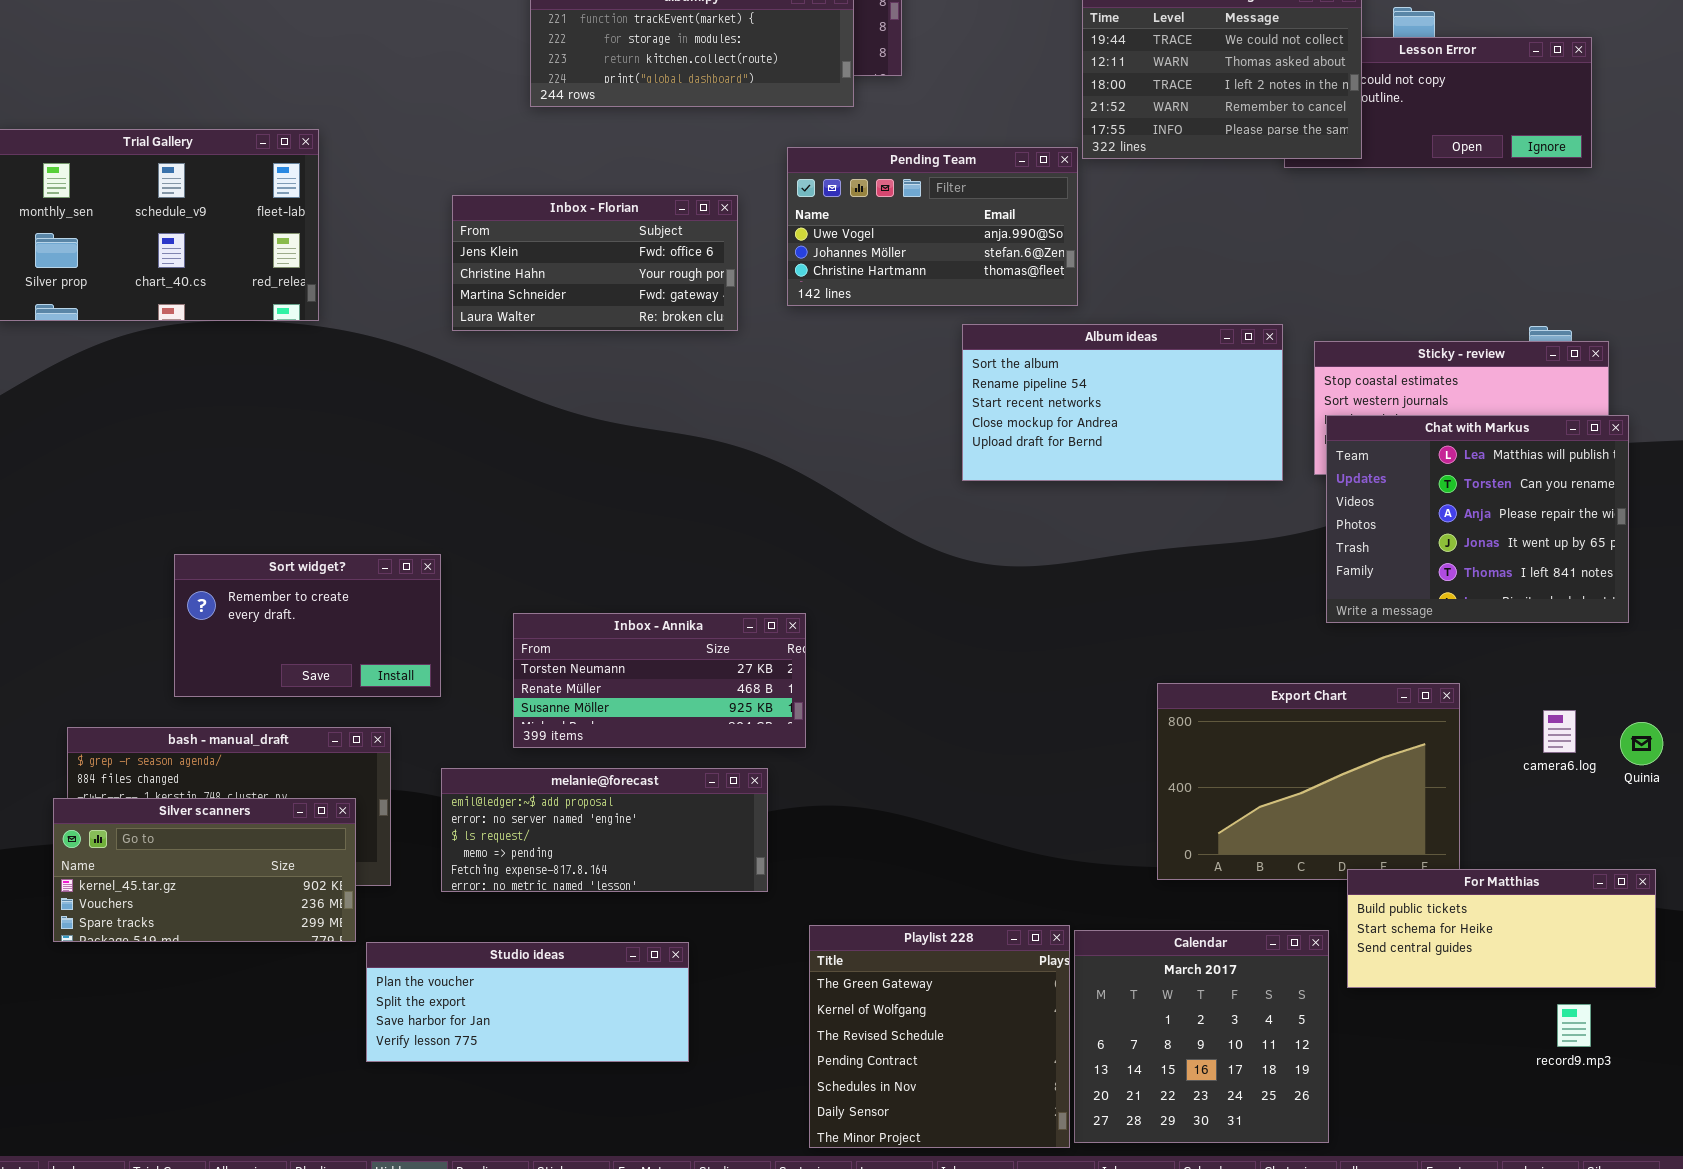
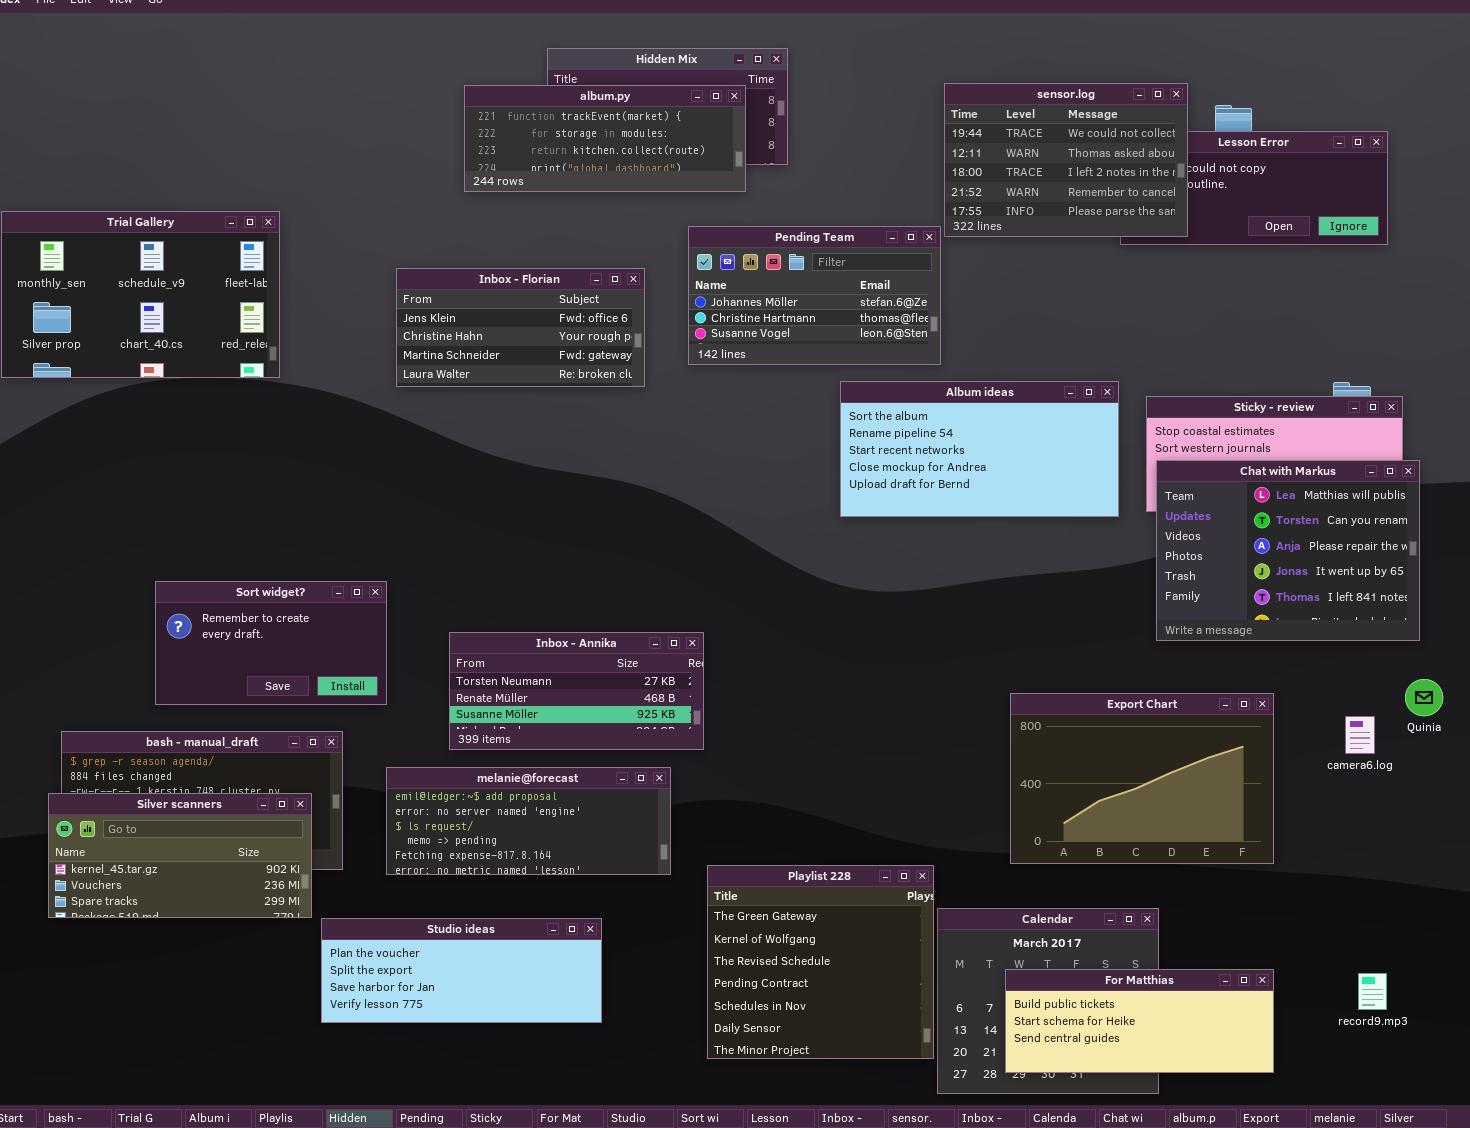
Pending Team: [787,147,1078,306] -> [688,226,941,365], scrolled down 1 row
Quinia: [1620,722,1663,765] -> [1405,679,1443,716], moved
For Matthias: [1347,869,1656,988] -> [1005,969,1274,1073], moved
Playlist 228: [809,925,1070,1148] -> [707,865,934,1059], moved

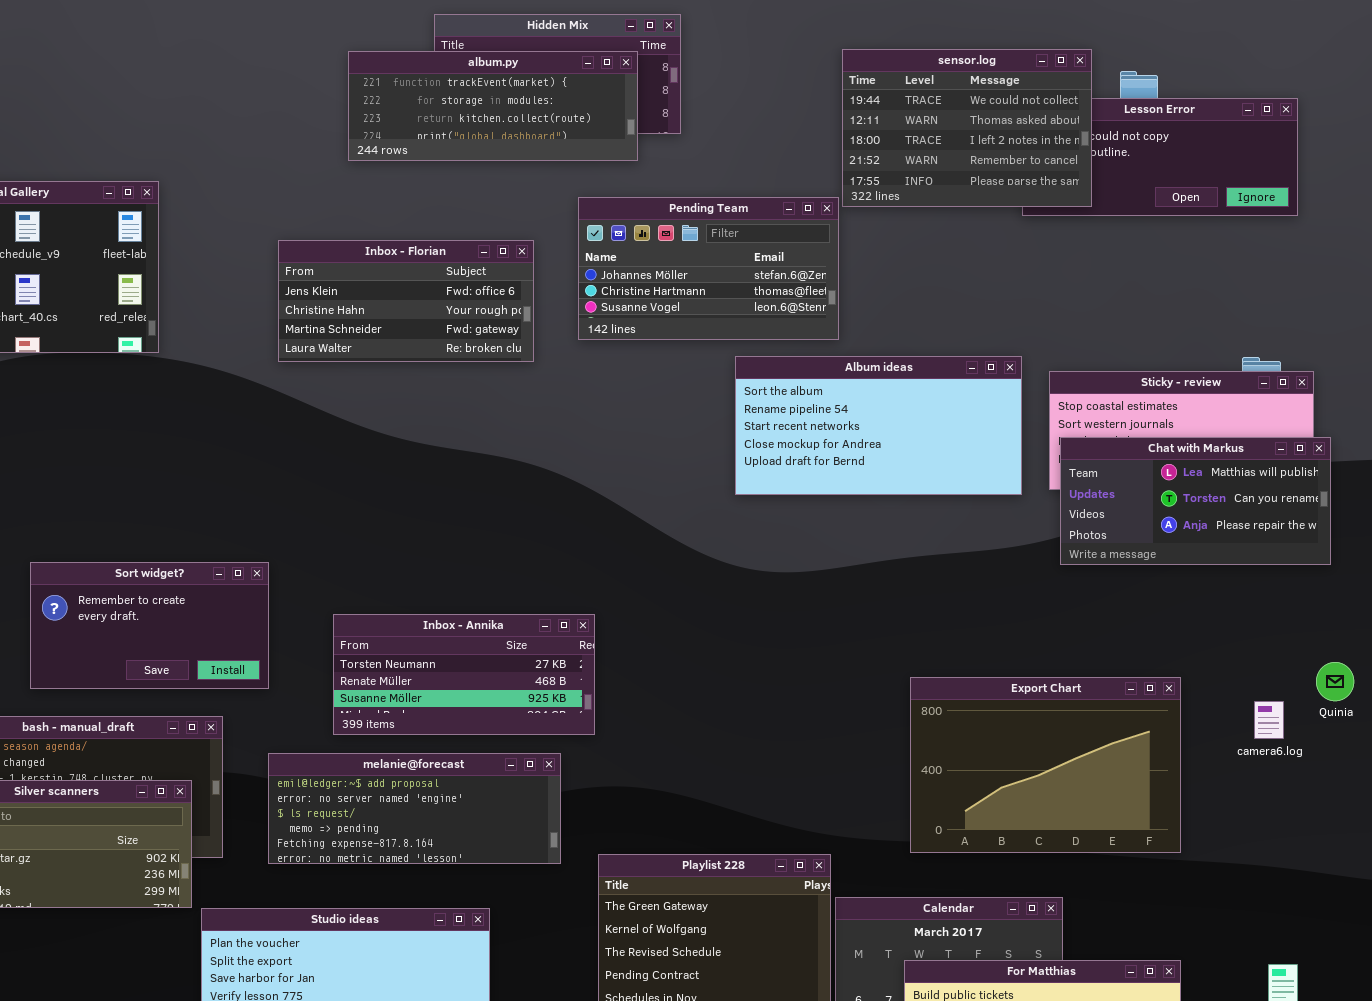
Chat with Markus: [1156,460,1420,641] -> [1060,437,1331,565], resized

